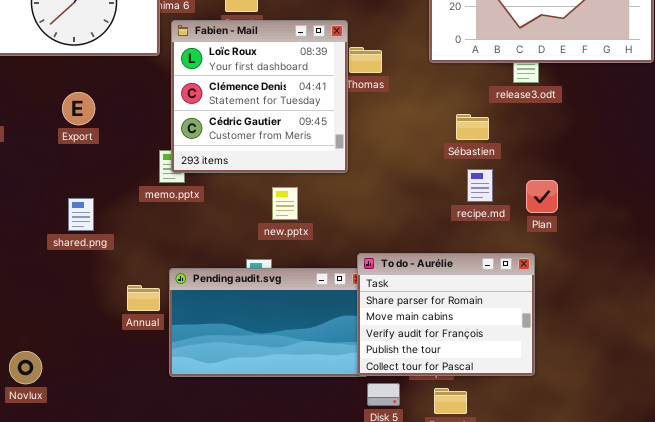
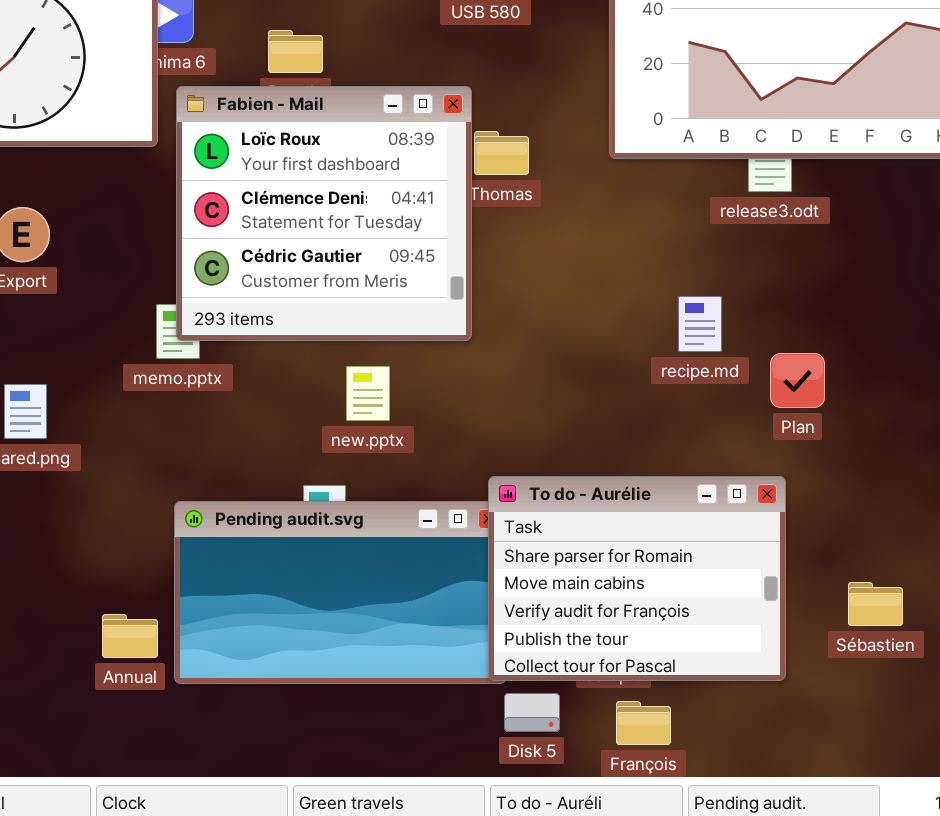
Sébastien: [456,114,489,140] -> [848,582,903,626], moved
recipe.md: [467,169,493,202] -> [678,296,722,352], moved
Annual: [127,285,160,311] -> [102,614,158,658], moved

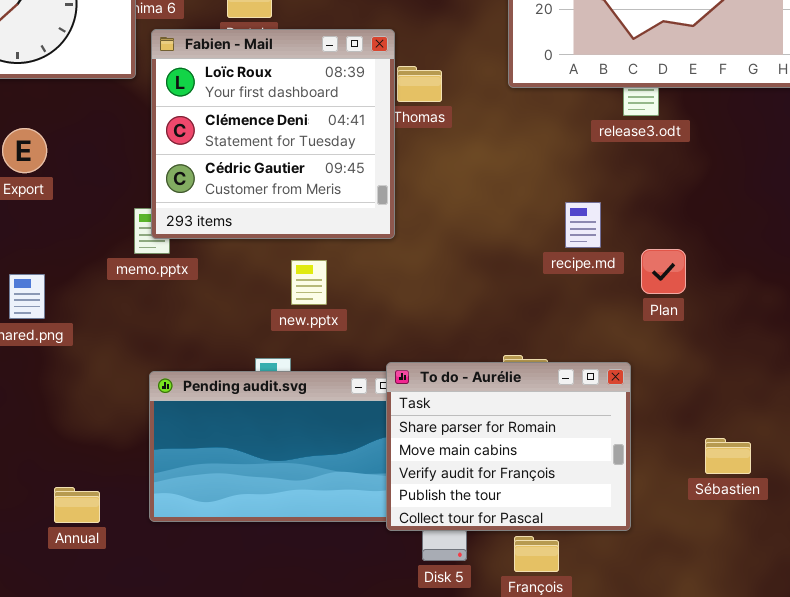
To do - Aurélie: [488,476,786,681] -> [386,362,631,531], moved
Annual: [102,614,158,658] -> [54,487,100,523], moved

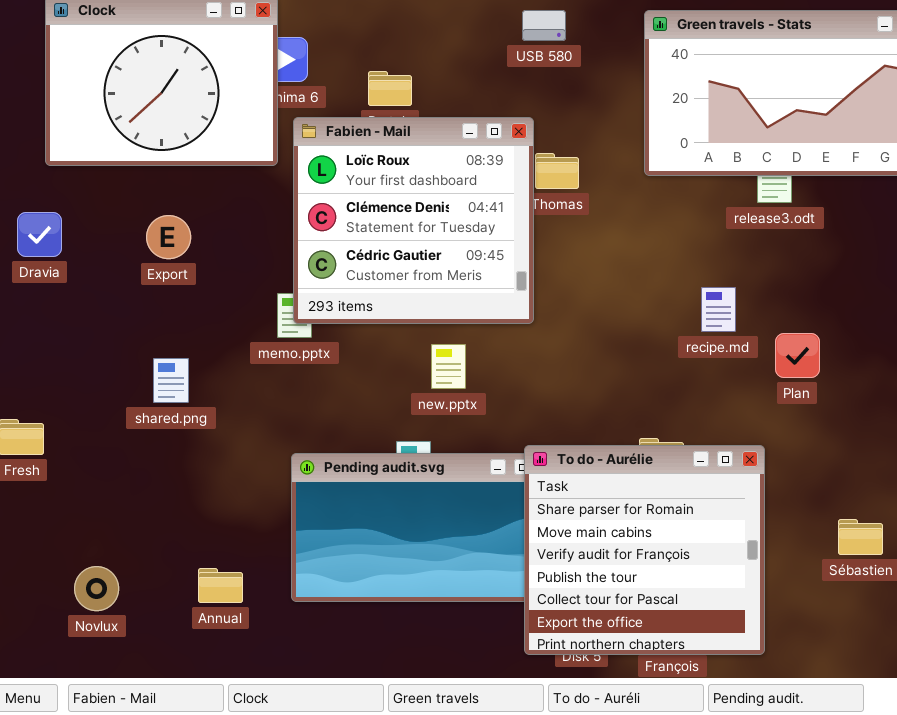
To do - Aurélie: [386,362,631,531] -> [524,445,765,655], resized

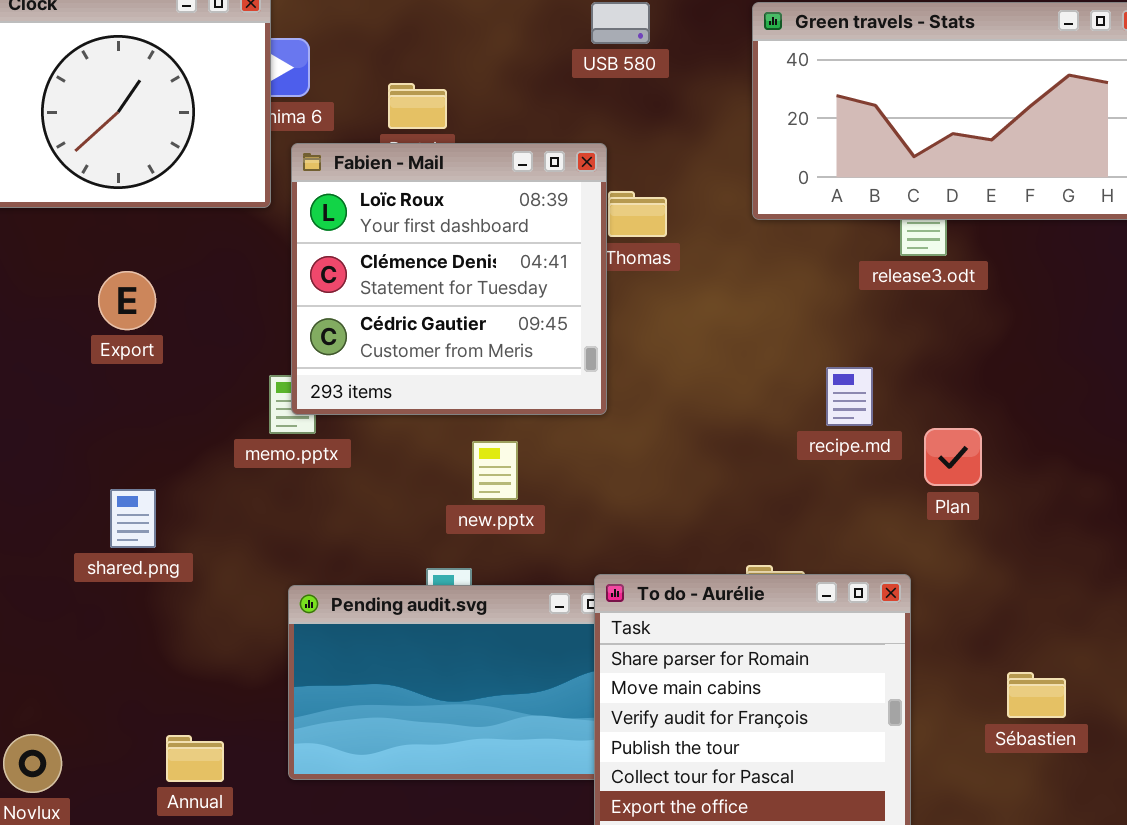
shared.png: [153,358,189,403] -> [110,489,156,548], moved

